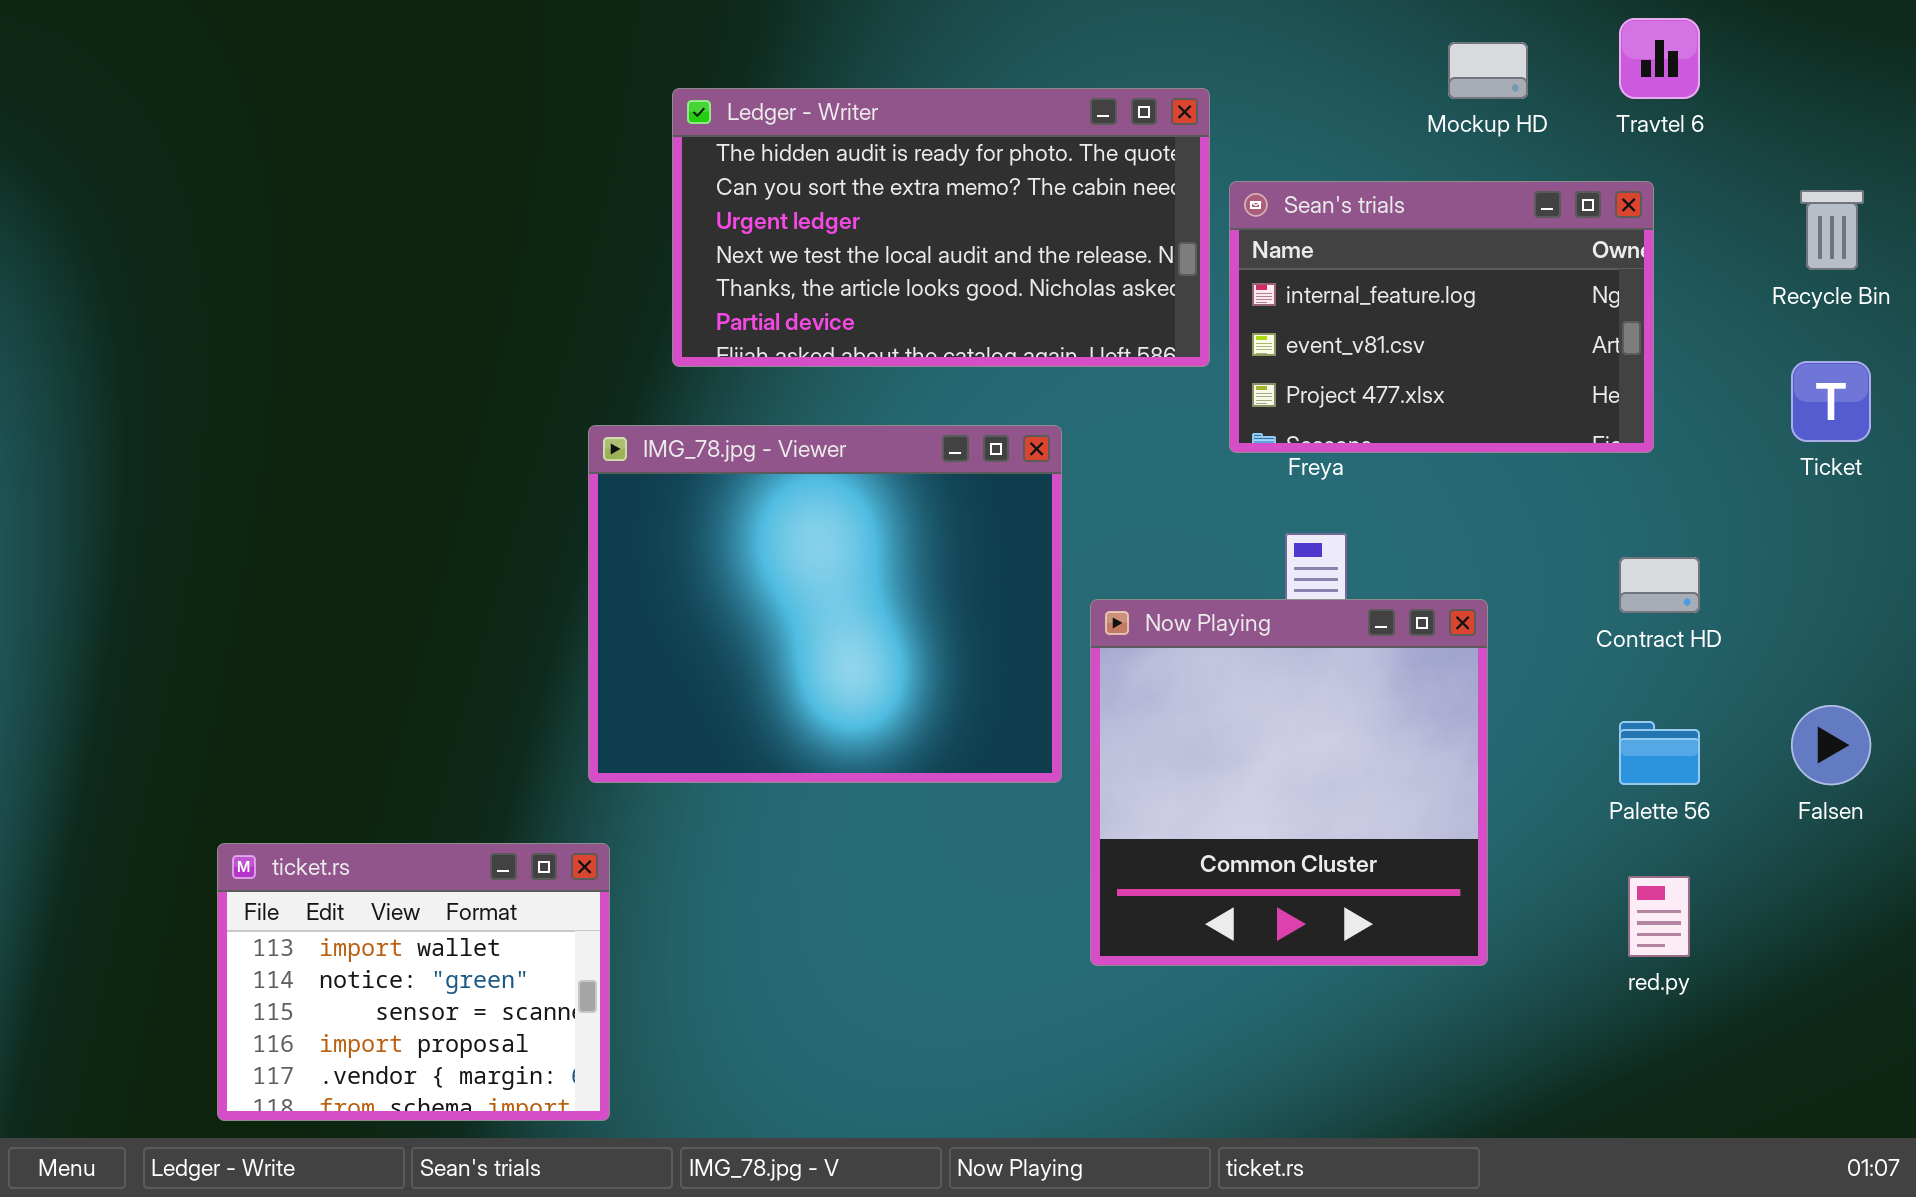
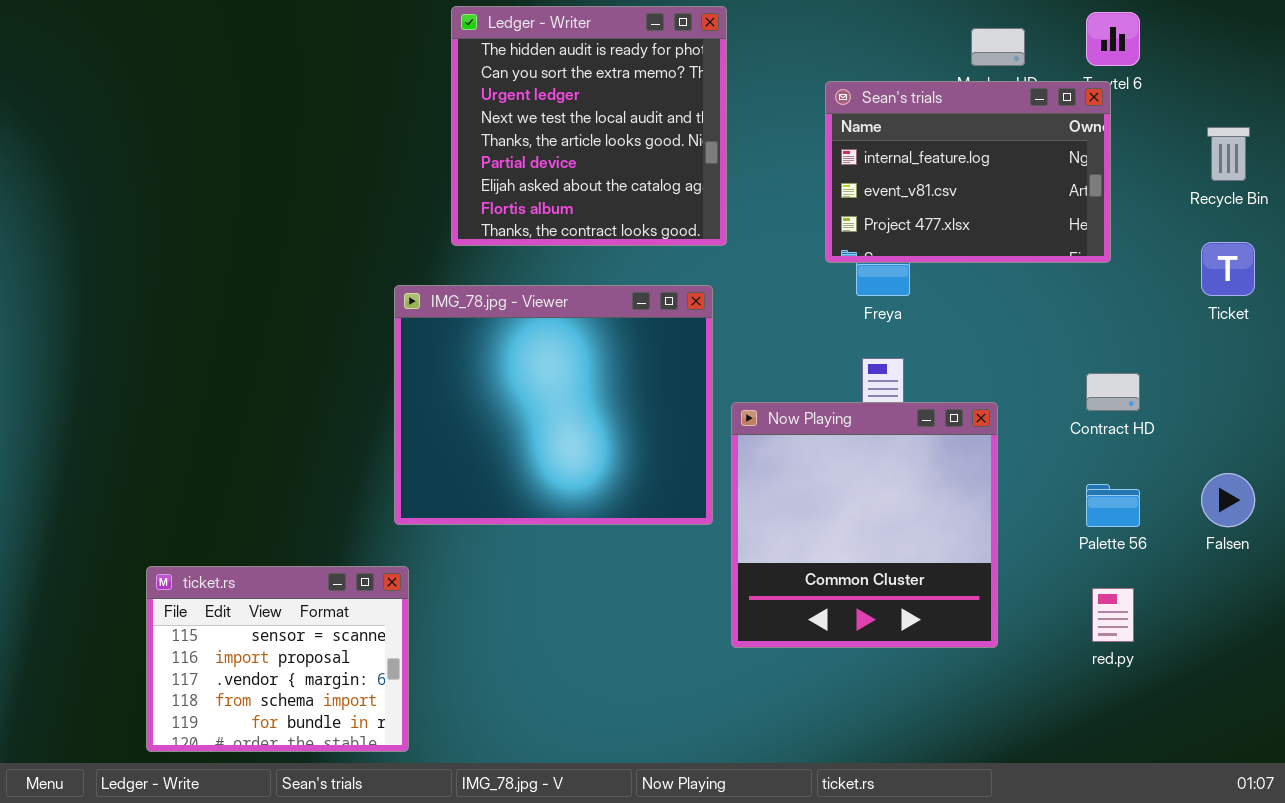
Ledger - Writer: [672,88,1210,367] -> [451,6,727,246], resized
Sean's trials: [1229,181,1654,453] -> [825,81,1111,263], moved
ticket.rs: [217,843,610,1121] -> [146,566,409,752], scrolled down 2 rows

